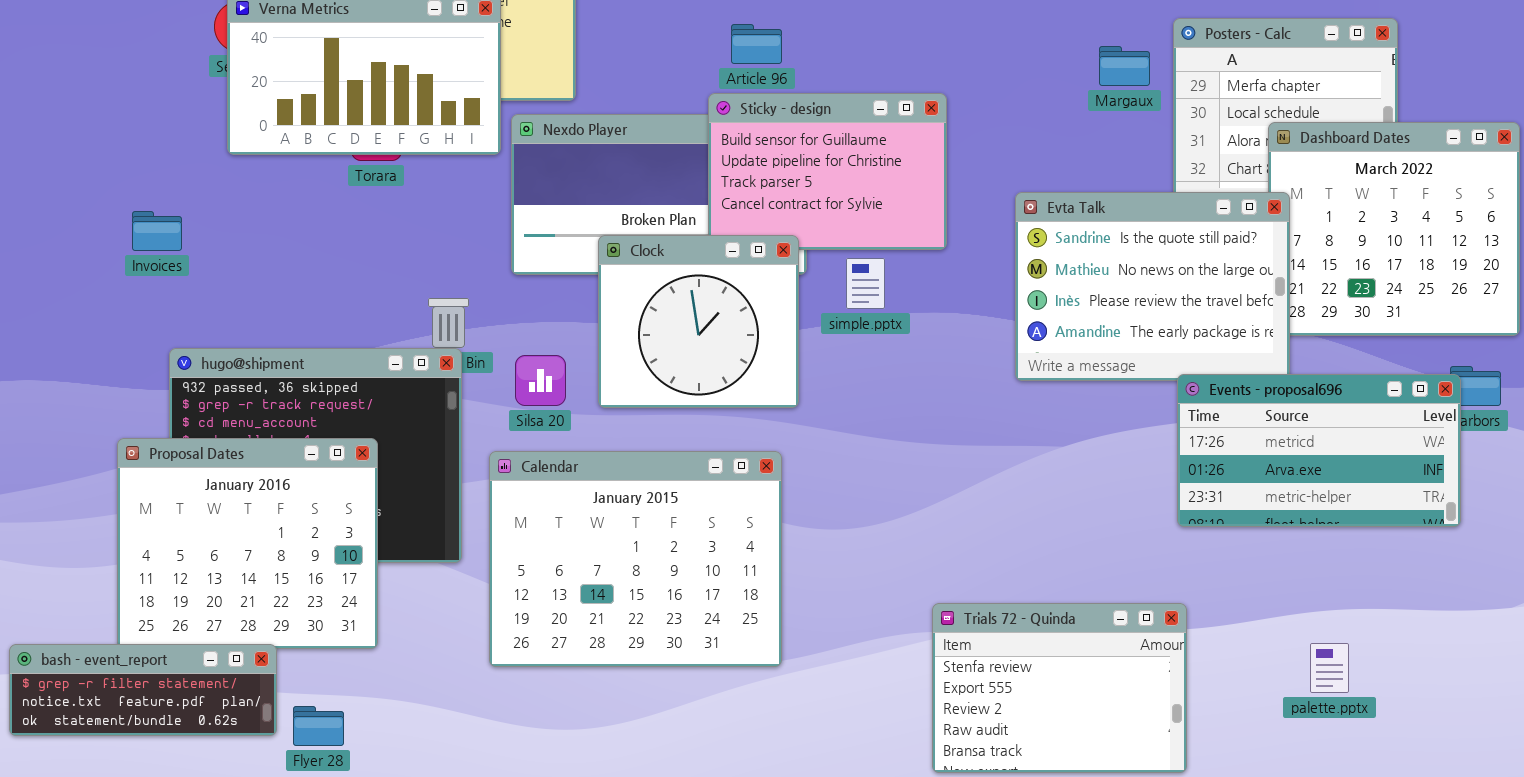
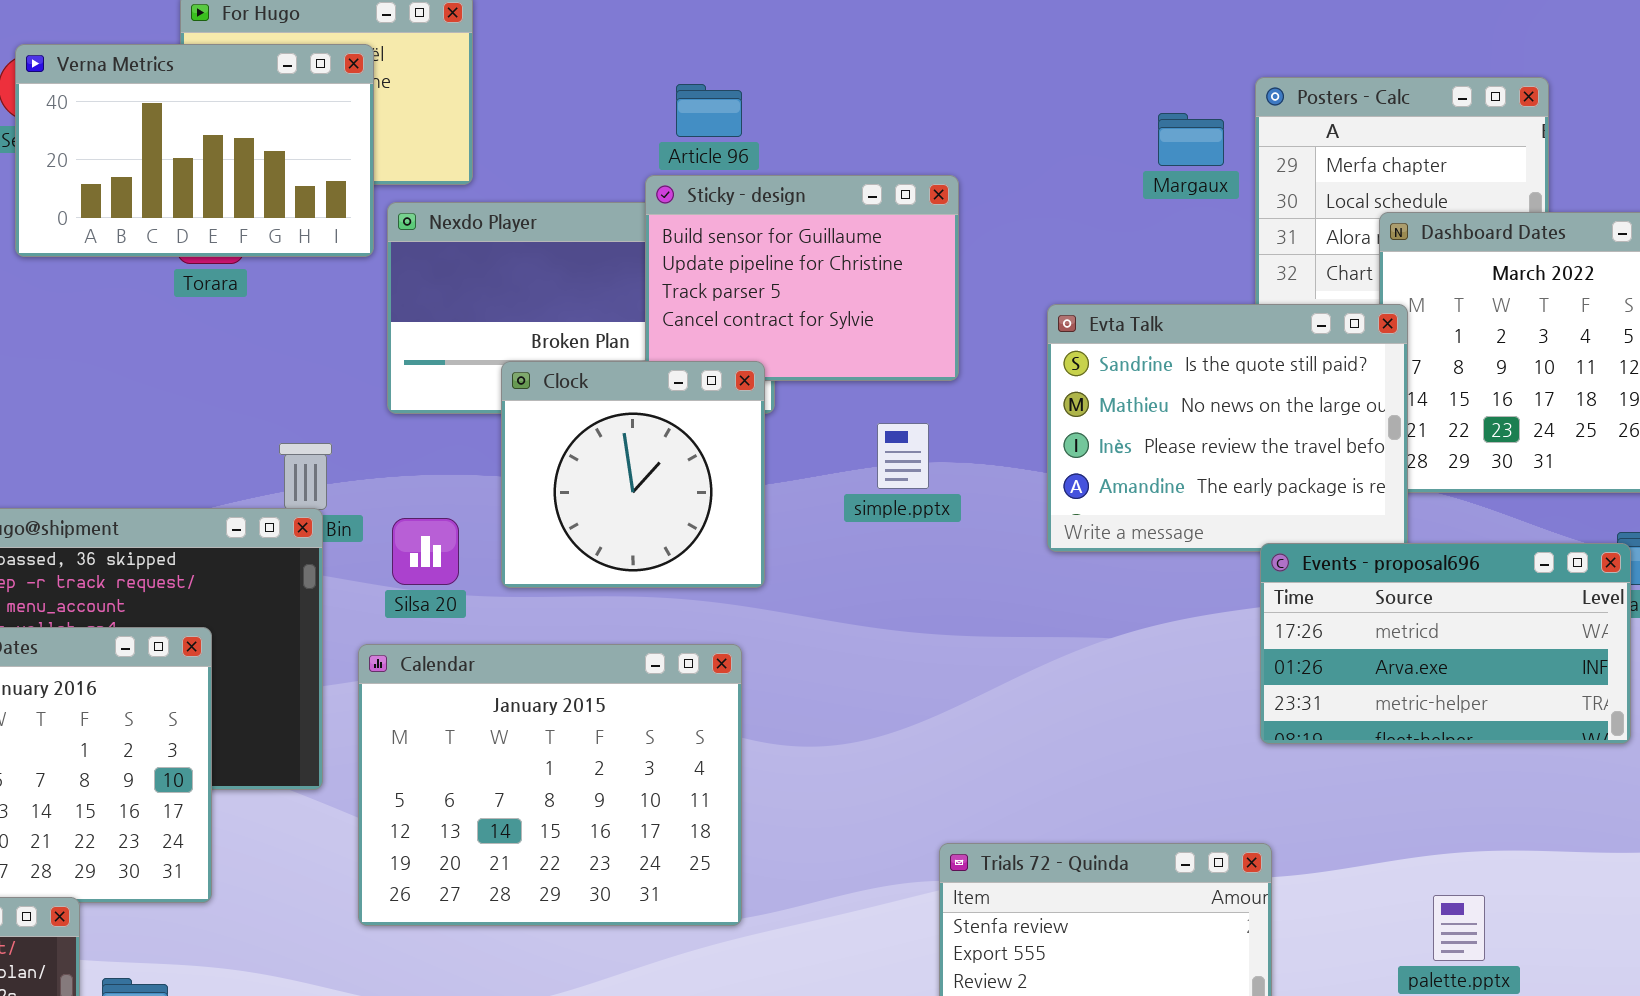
simple.pptx: [846,258,885,309] -> [877,423,929,489], moved

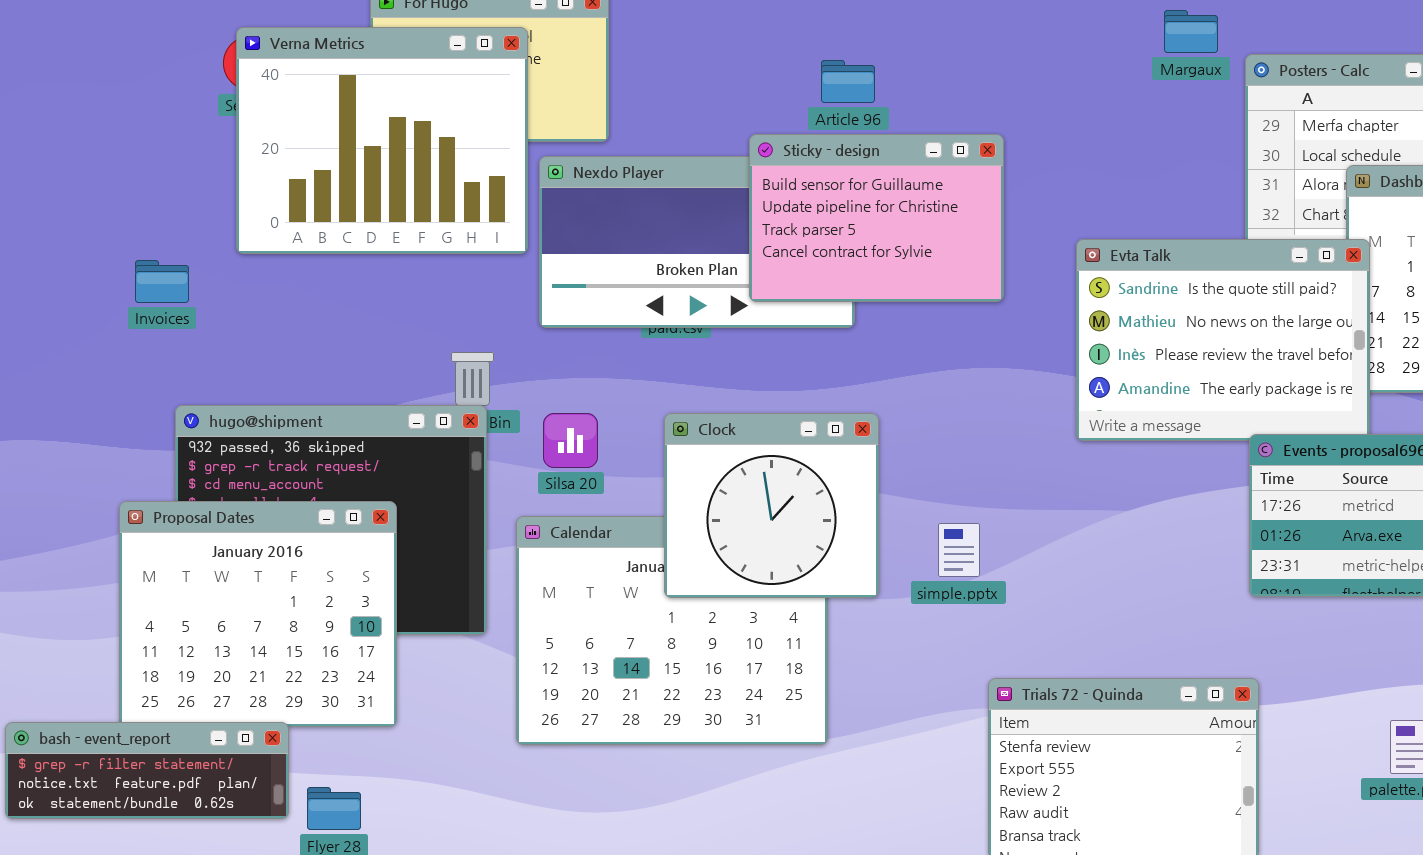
Verna Metrics: [15,44,374,257] -> [236,27,528,254], resized
Article 96: [676,84,742,137] -> [821,60,875,103], moved
Margaux: [1158,113,1224,166] -> [1164,10,1218,53], moved
Clock: [501,361,765,588] -> [664,413,879,598], moved
simple.pptx: [877,423,929,489] -> [938,523,980,577], moved

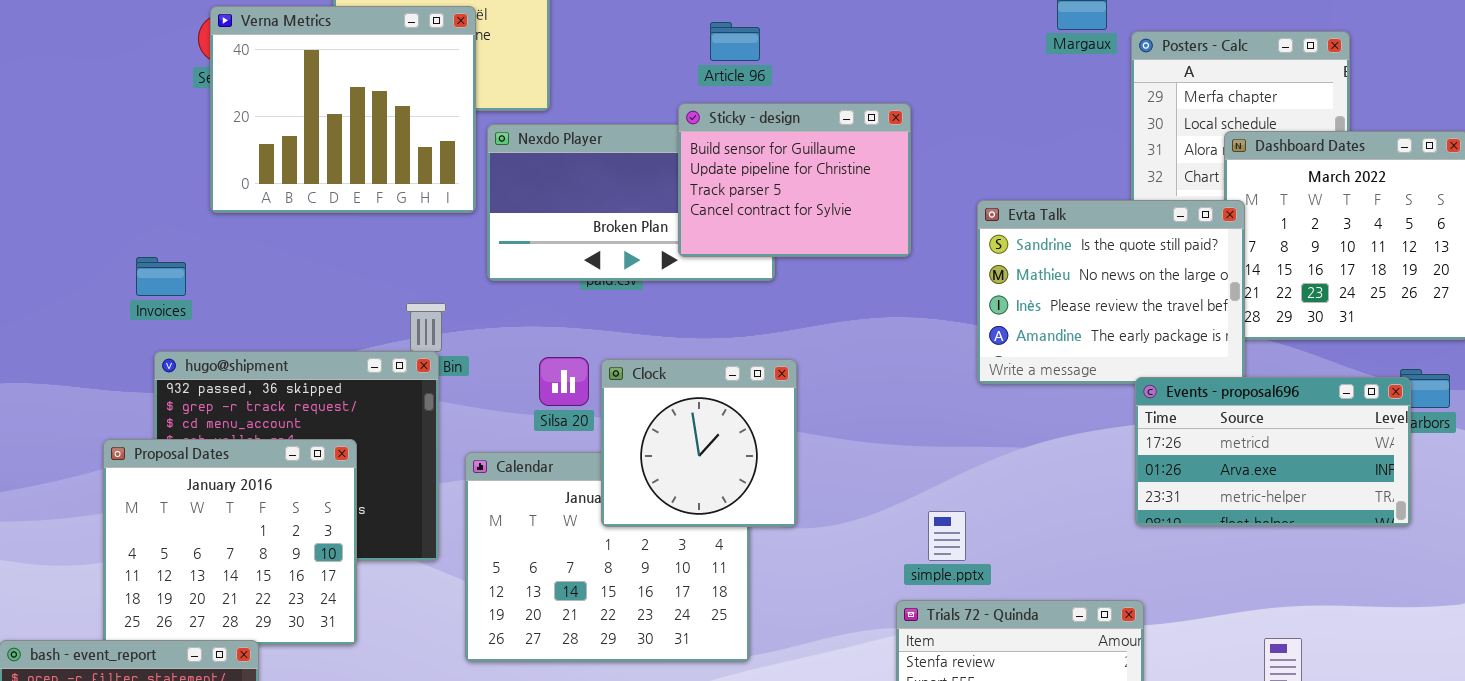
Article 96: [821,60,875,103] -> [710,22,760,61], moved
Invoices: [135,260,189,303] -> [136,257,186,296], moved
Silsa 20: [543,413,598,468] -> [539,357,589,406], moved
simple.pptx: [938,523,980,577] -> [928,511,966,561], moved

